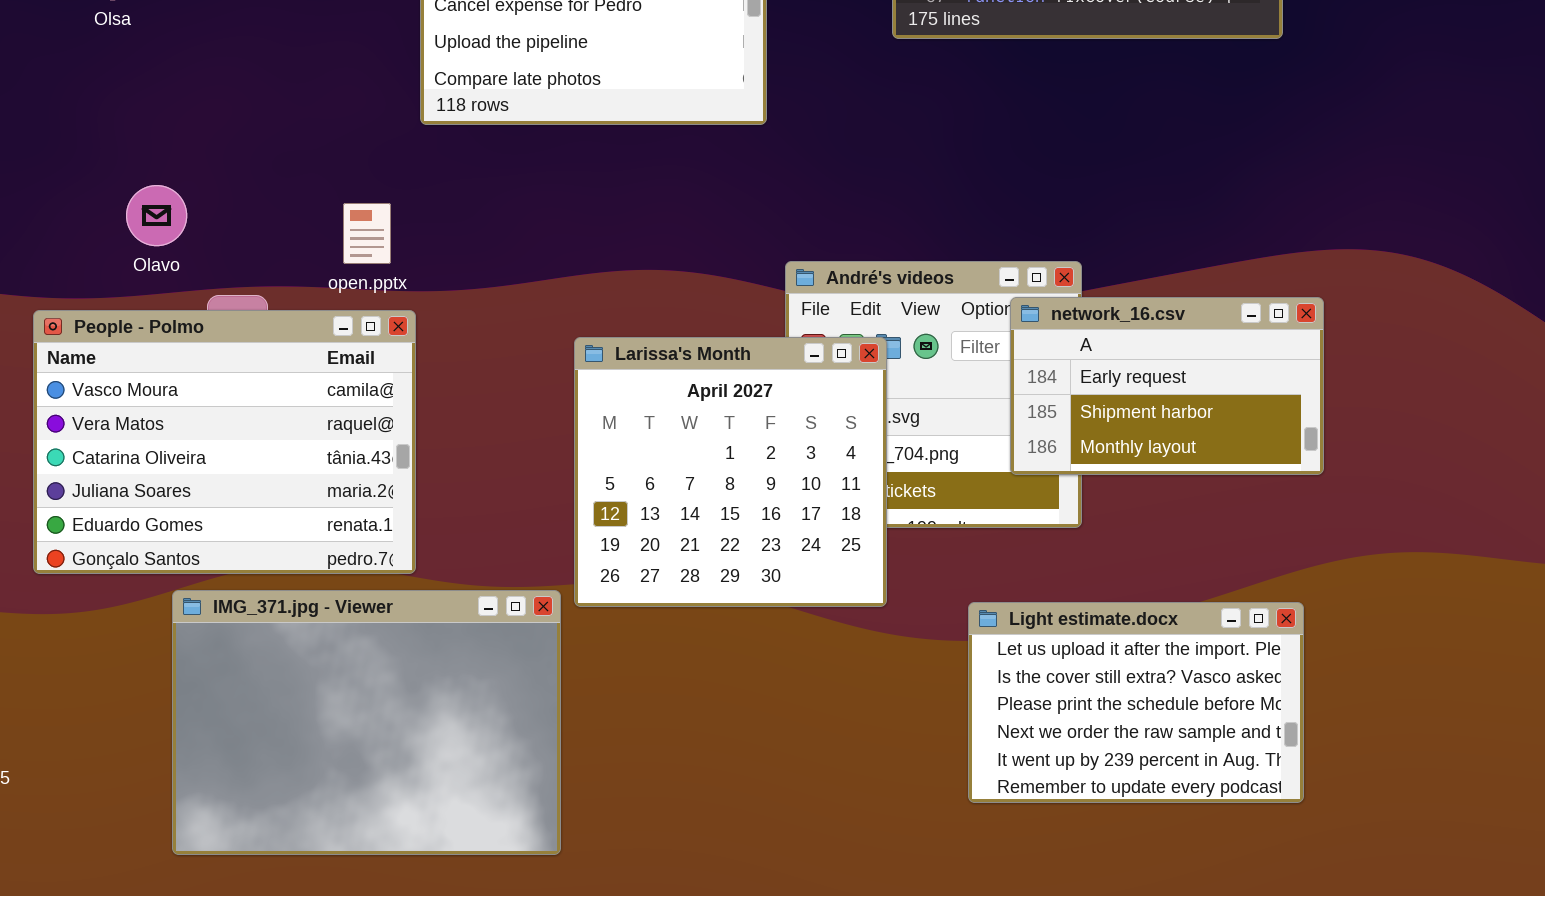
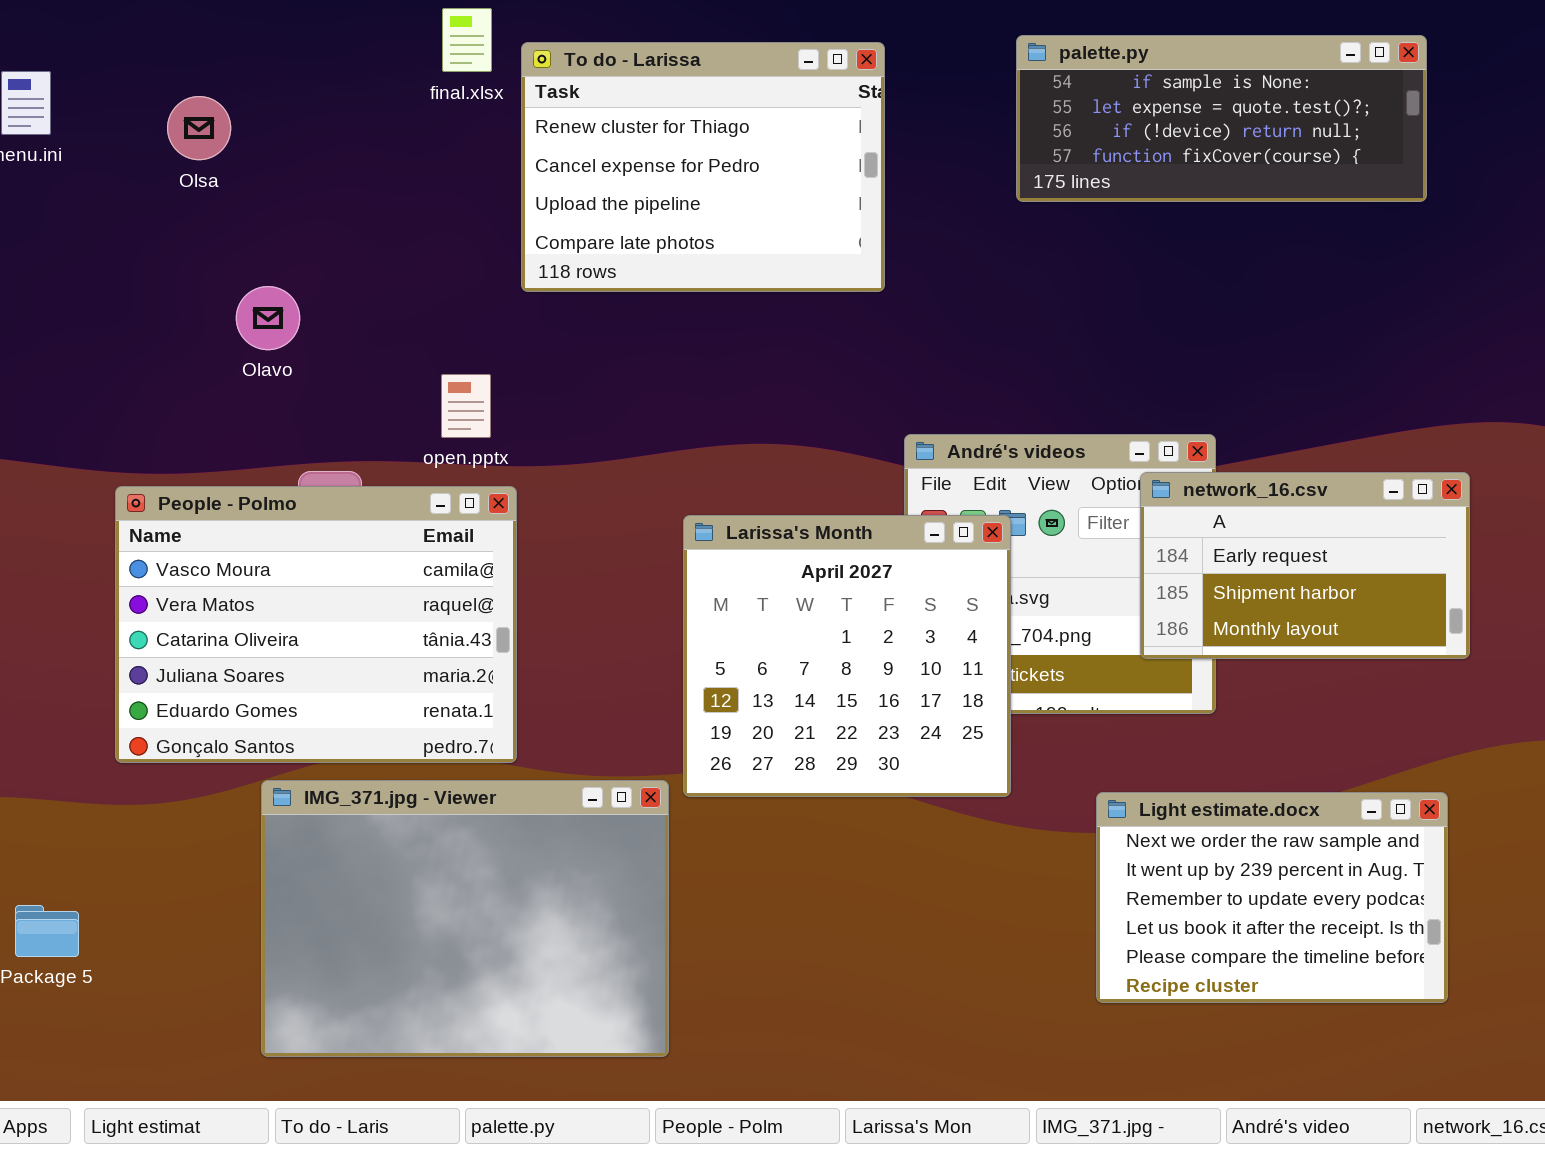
Olavo: [126,185,187,246] -> [236,286,300,350], moved
Light estimate.docx: [968,602,1304,803] -> [1096,792,1448,1003], scrolled down 3 rows

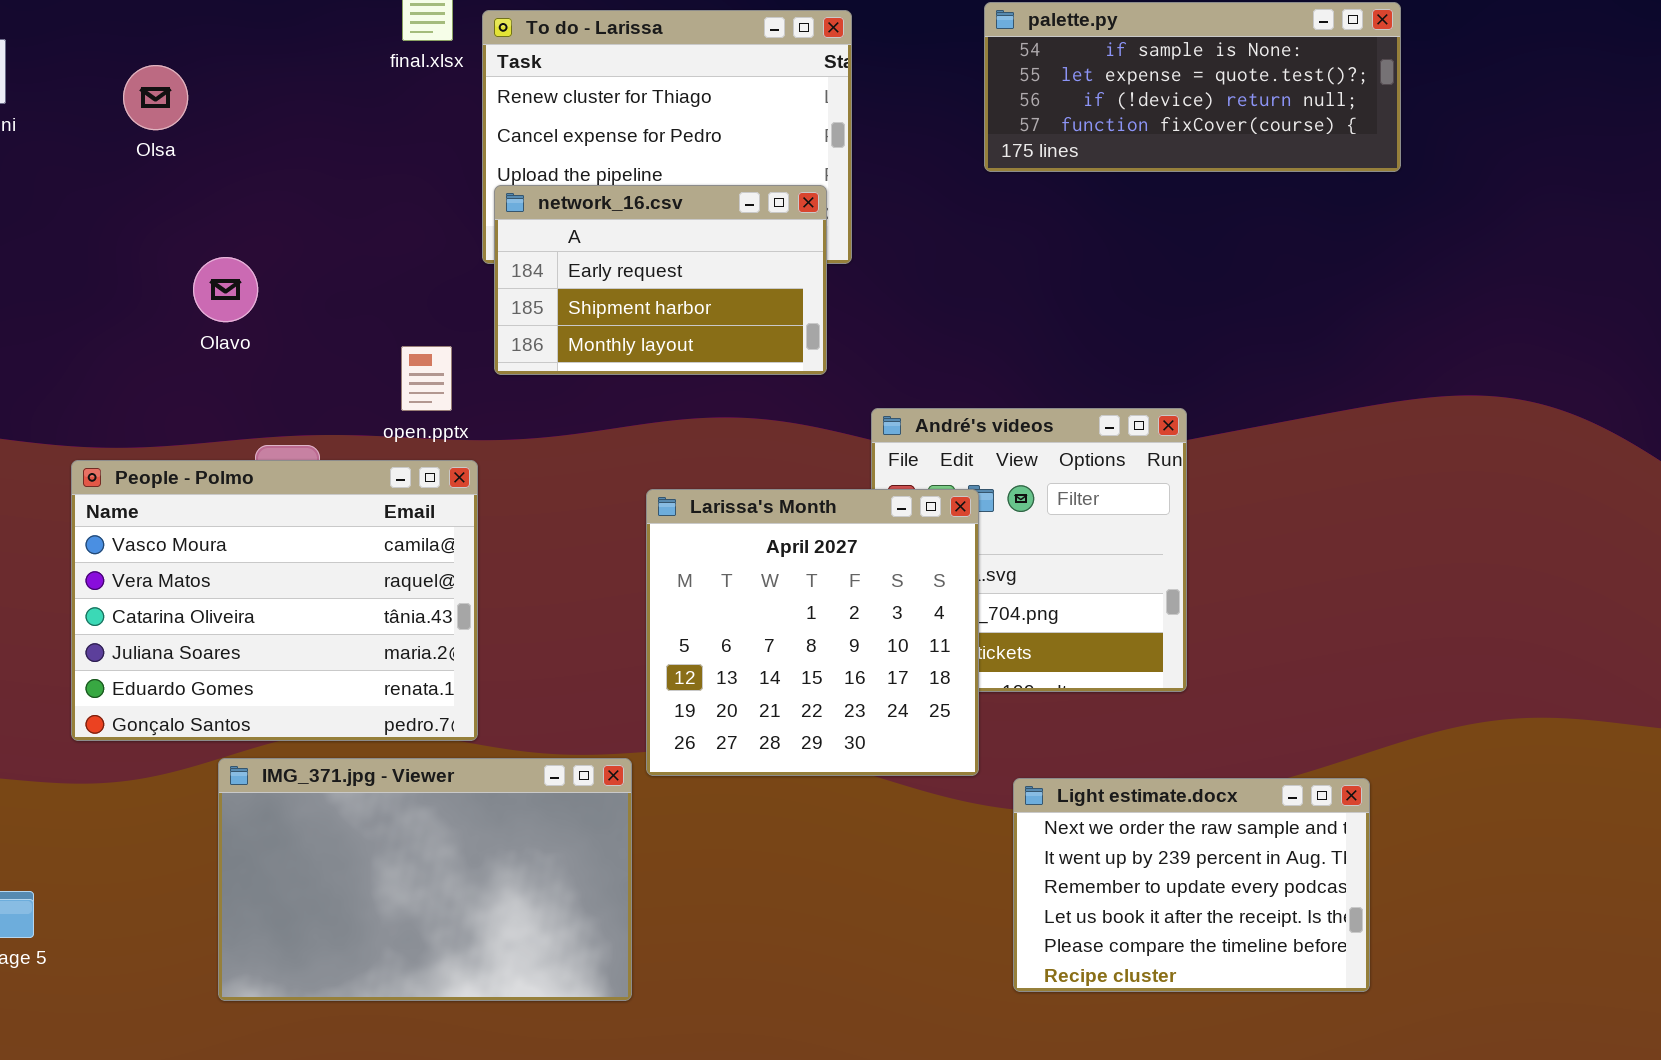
network_16.csv: [1140,472,1470,659] -> [494,185,827,375], moved
IMG_371.jpg - Viewer: [261,780,669,1057] -> [218,758,632,1001], resized
Light estimate.docx: [1096,792,1448,1003] -> [1013,778,1370,992], moved

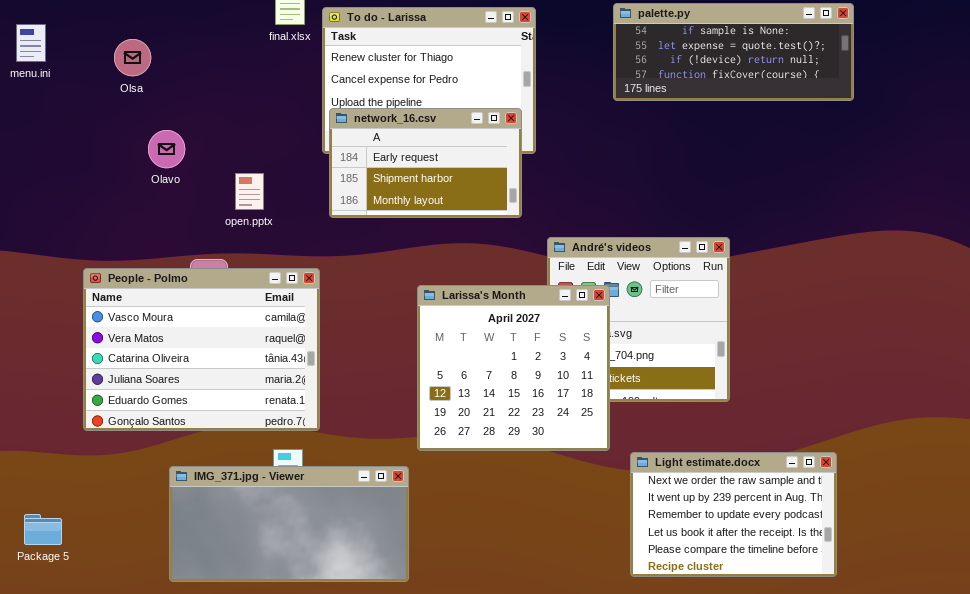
Olavo: [193,257,258,322] -> [148,130,185,168], moved
open.pptx: [401,346,452,411] -> [235,173,264,210], moved
IMG_371.jpg - Viewer: [218,758,632,1001] -> [169,466,409,582], resized

